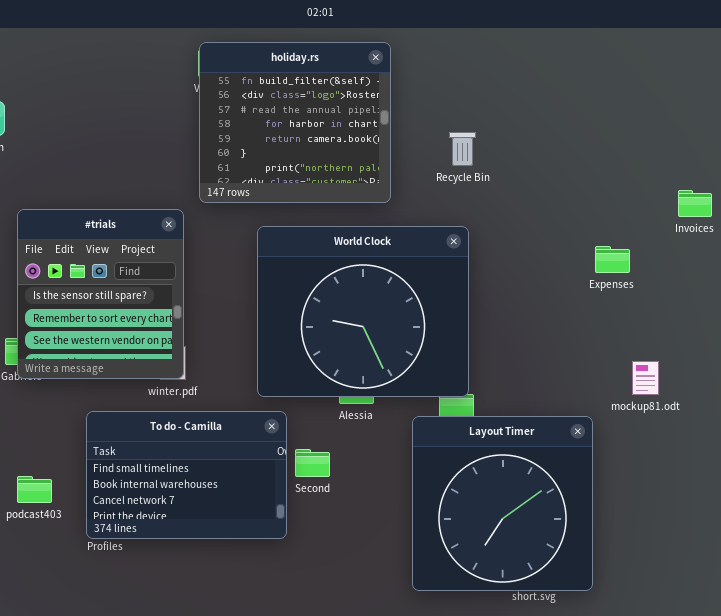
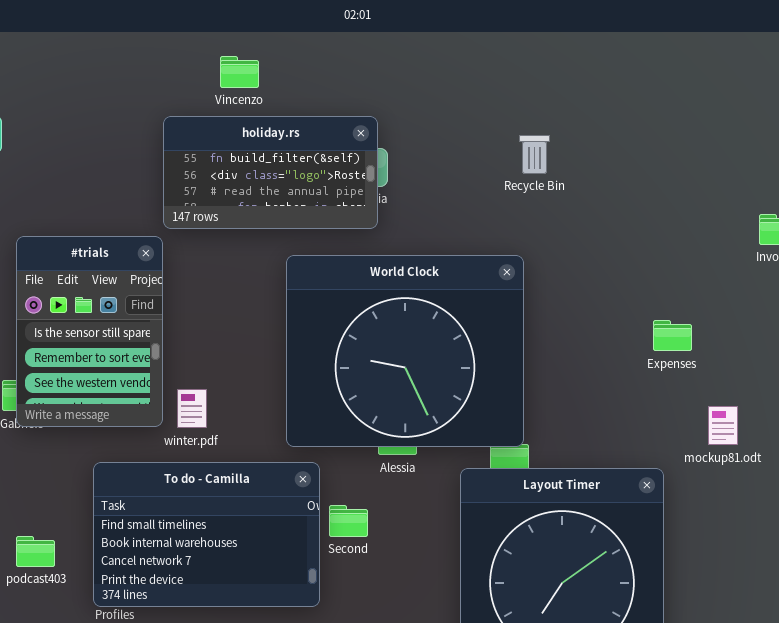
holiday.rs: [199,42,391,203] -> [163,116,378,229], moved, resized
Recycle Bin: [449,132,476,166] -> [519,135,550,174], moved
#trials: [17,209,184,379] -> [16,236,163,427], resized
Expenses: [595,246,630,273] -> [653,320,692,351], moved

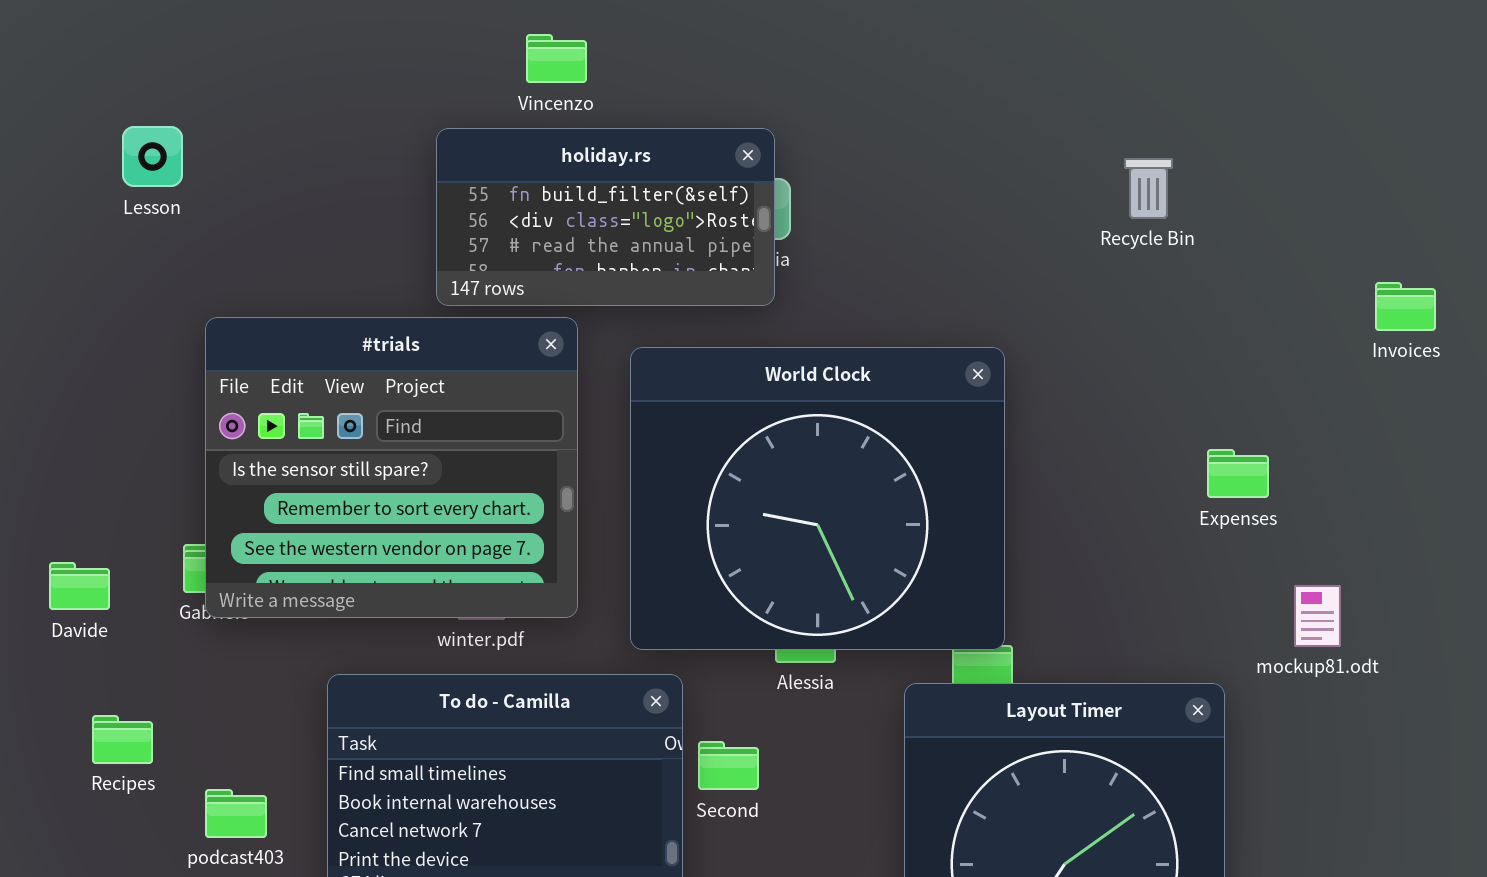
Recycle Bin: [519,135,550,174] -> [1124,158,1173,219], moved
#trials: [16,236,163,427] -> [205,317,578,618], resized

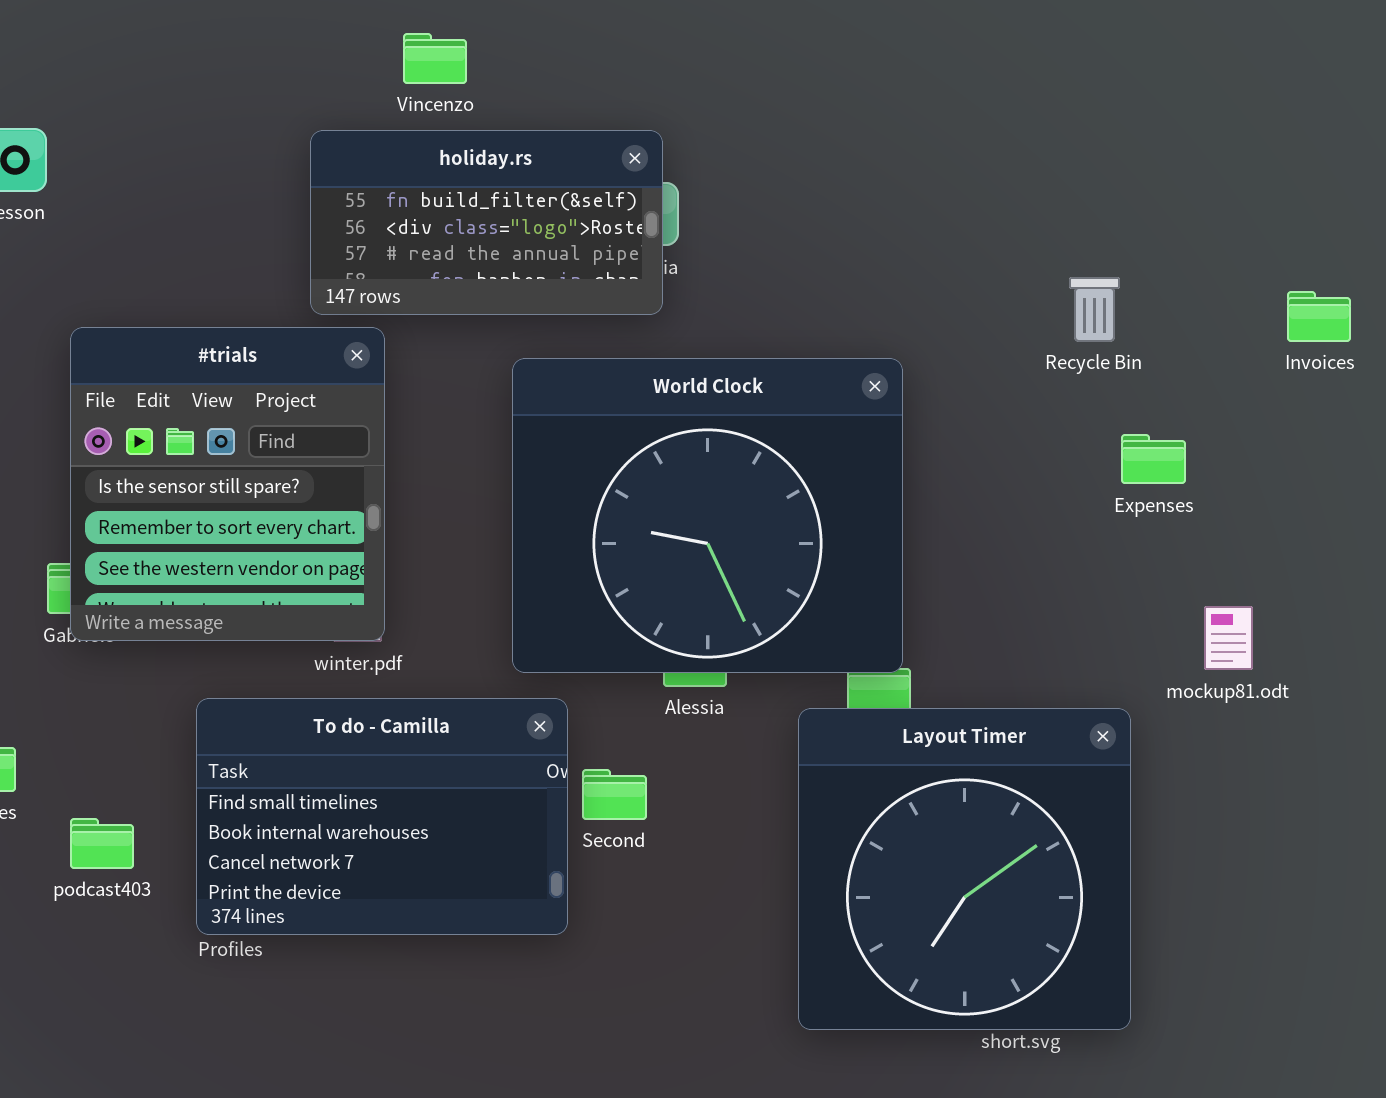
Recycle Bin: [1124,158,1173,219] -> [1069,277,1120,342], moved
#trials: [205,317,578,618] -> [70,327,385,641], resized
Expenses: [1207,449,1269,498] -> [1121,434,1186,484], moved

